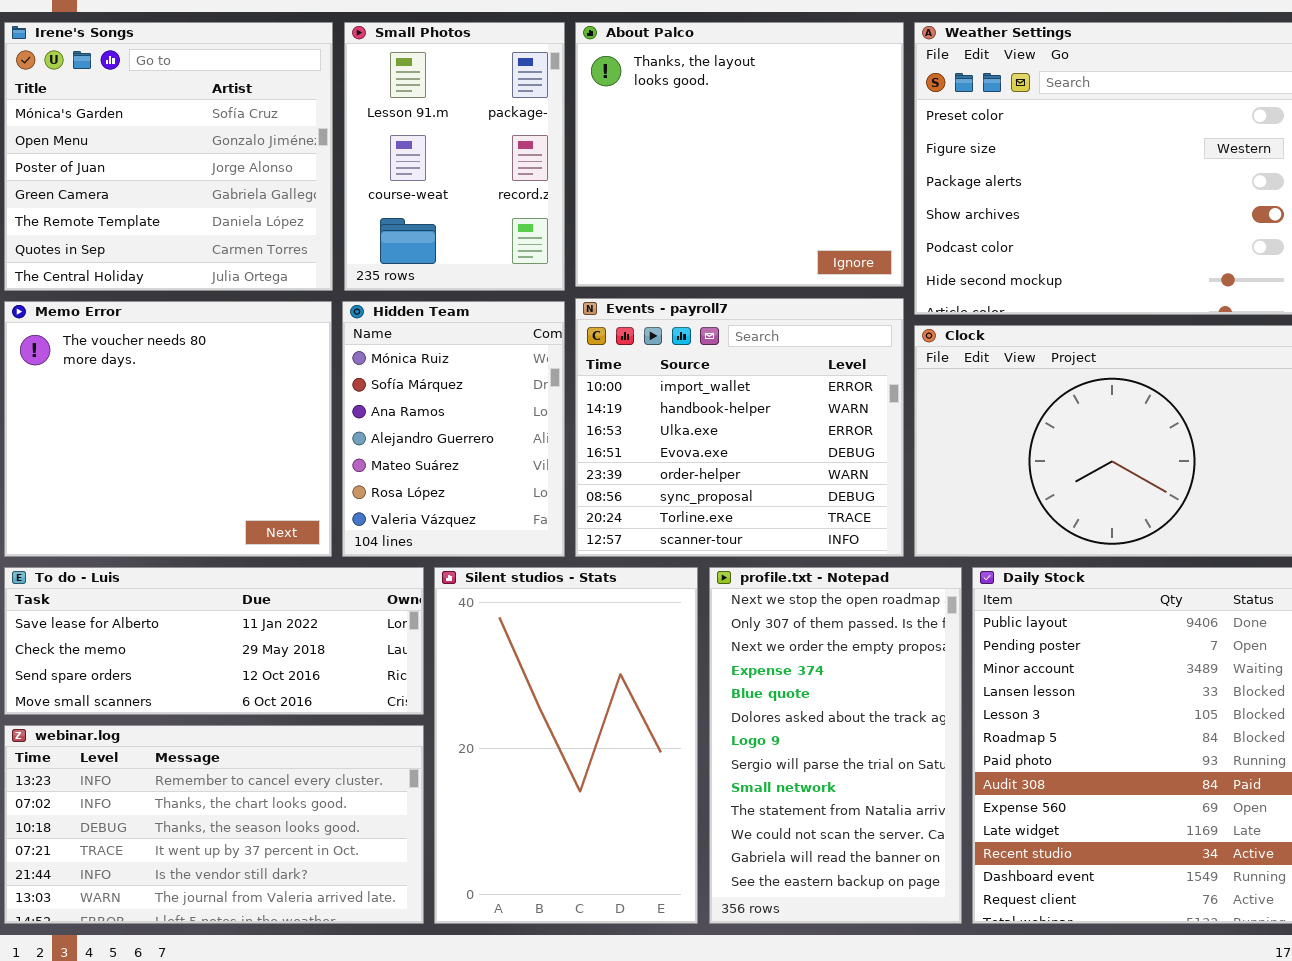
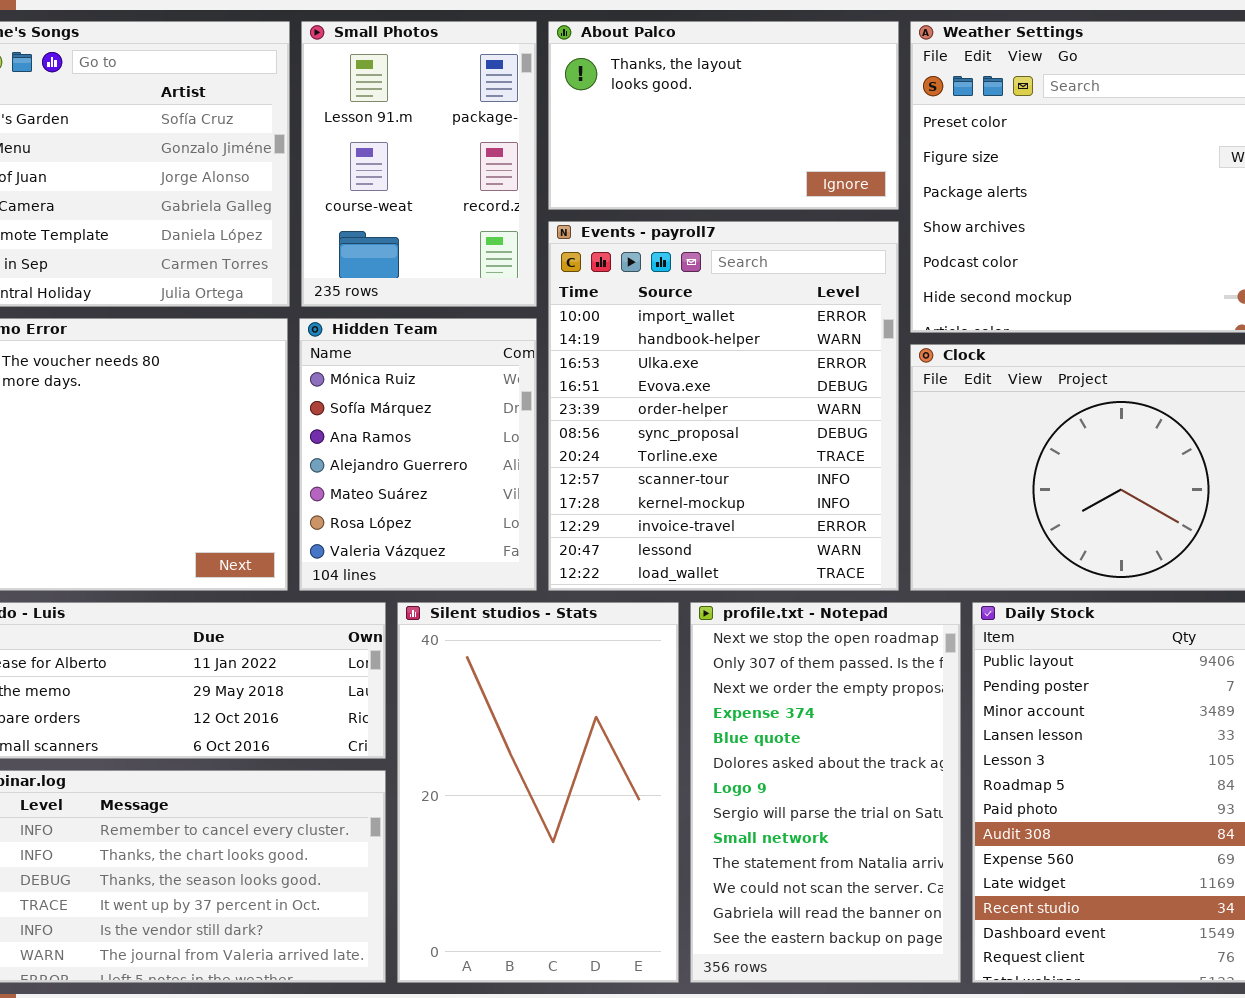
About Palco: [575,22,904,287] -> [548,21,899,210], resized
Events - payroll7: [575,298,904,557] -> [548,221,899,591], resized

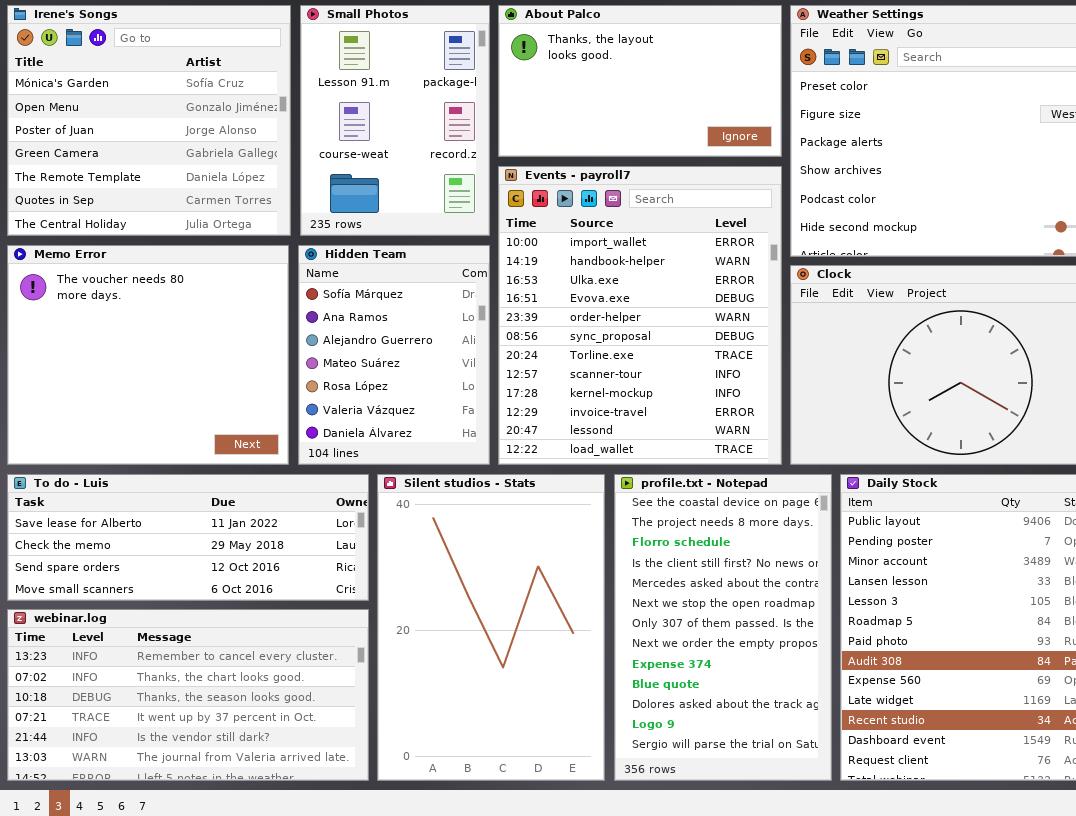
Hidden Team: [299,318,537,591] -> [298,245,490,465], scrolled down 1 row
profile.txt - Notepad: [690,602,961,983] -> [614,474,832,781], scrolled up 5 rows

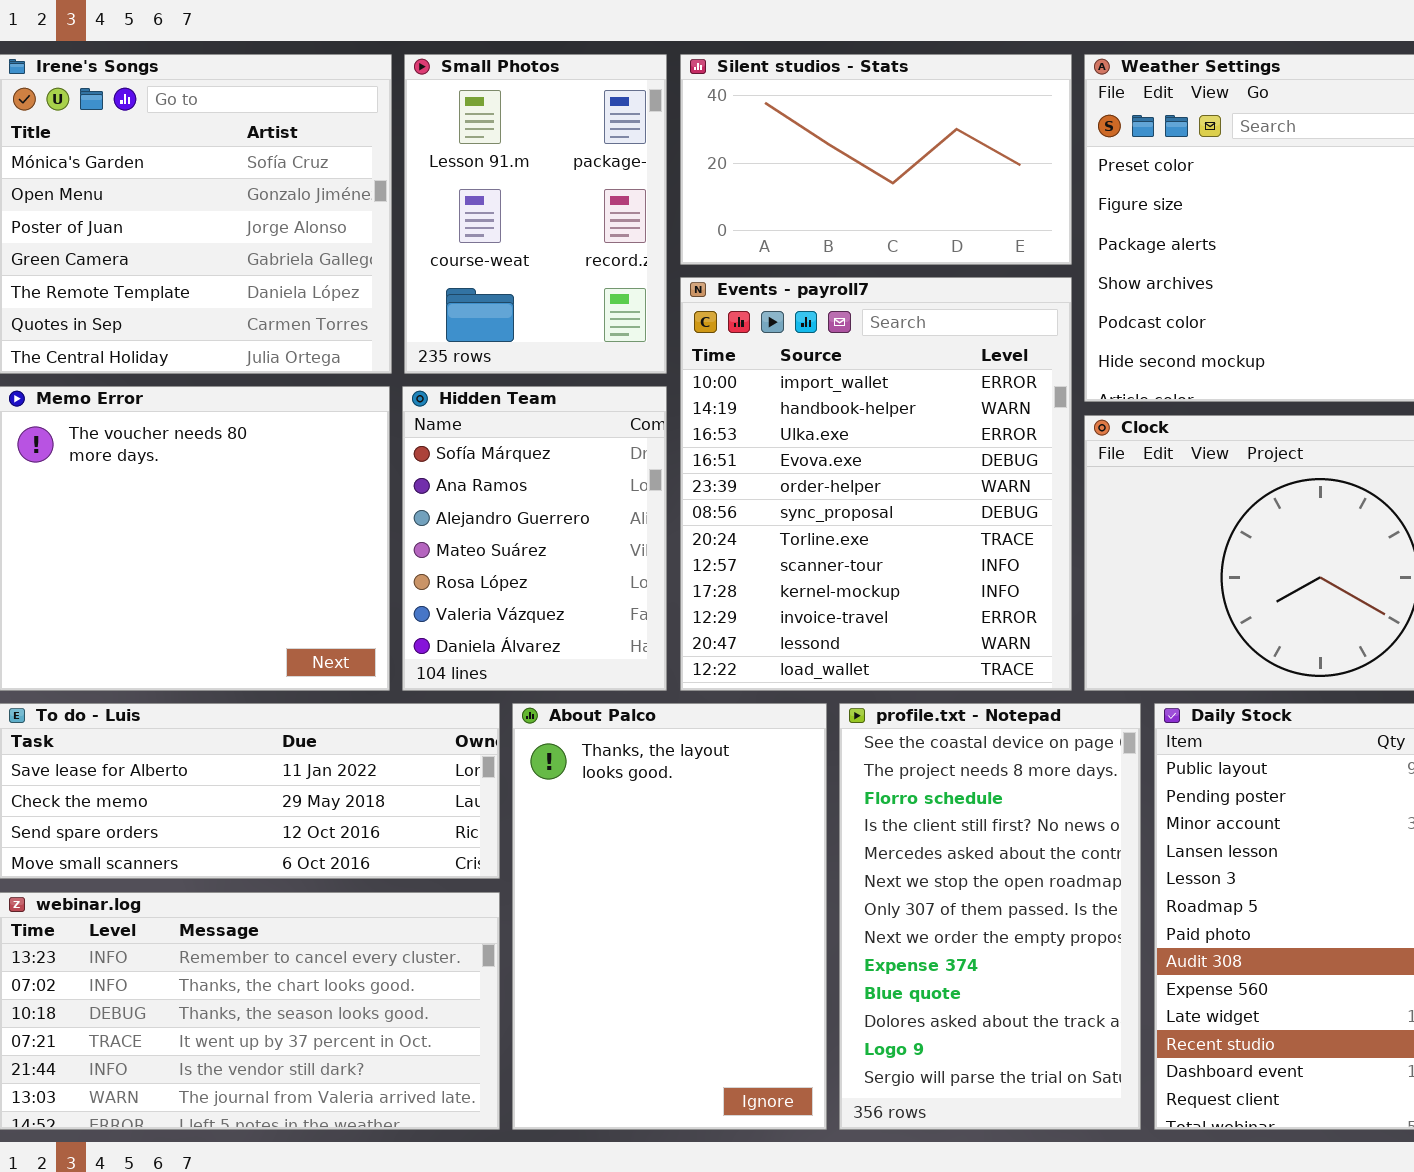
About Palco: [498,5,782,157] -> [512,703,827,1130], moved, resized
Silent studios - Stats: [377,474,605,781] -> [680,54,1072,265], moved, resized

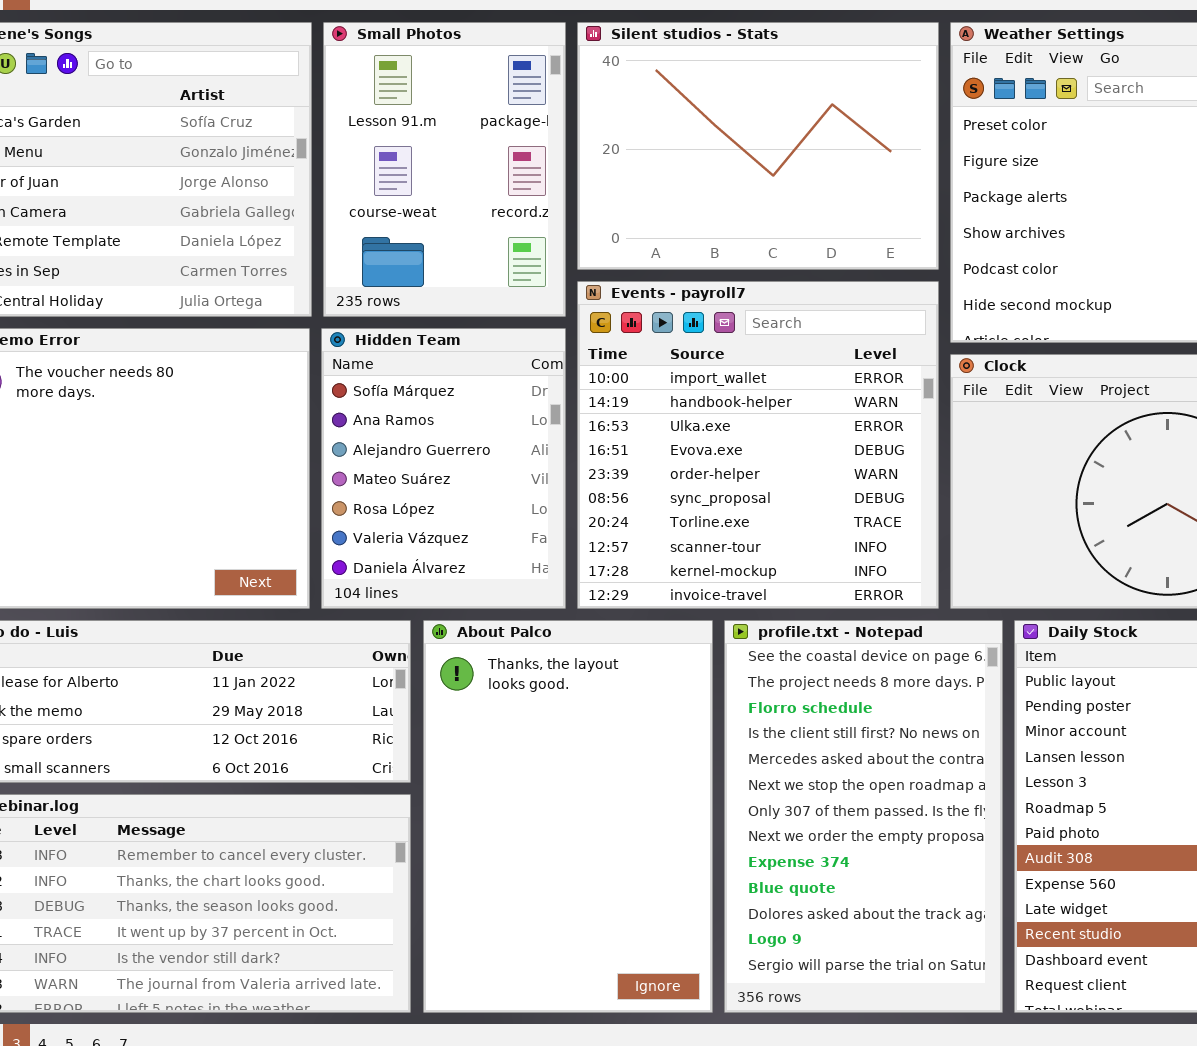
Silent studios - Stats: [680,54,1072,265] -> [577,22,939,270], resized
Events - payroll7: [680,277,1072,691] -> [577,281,939,609], resized

